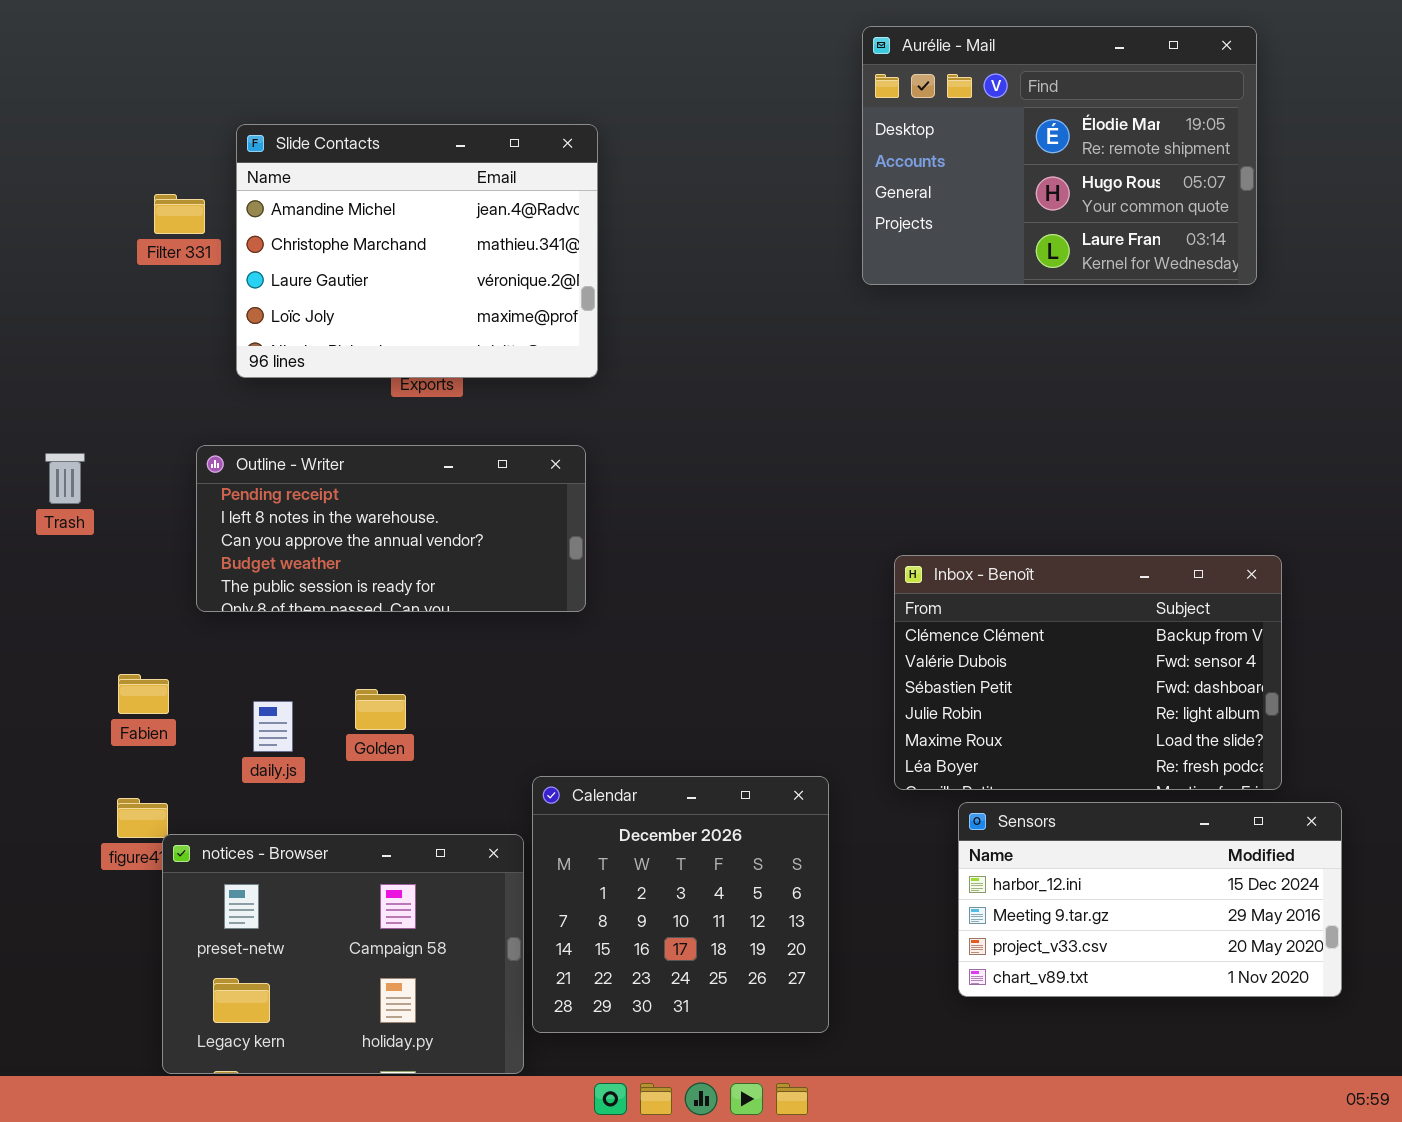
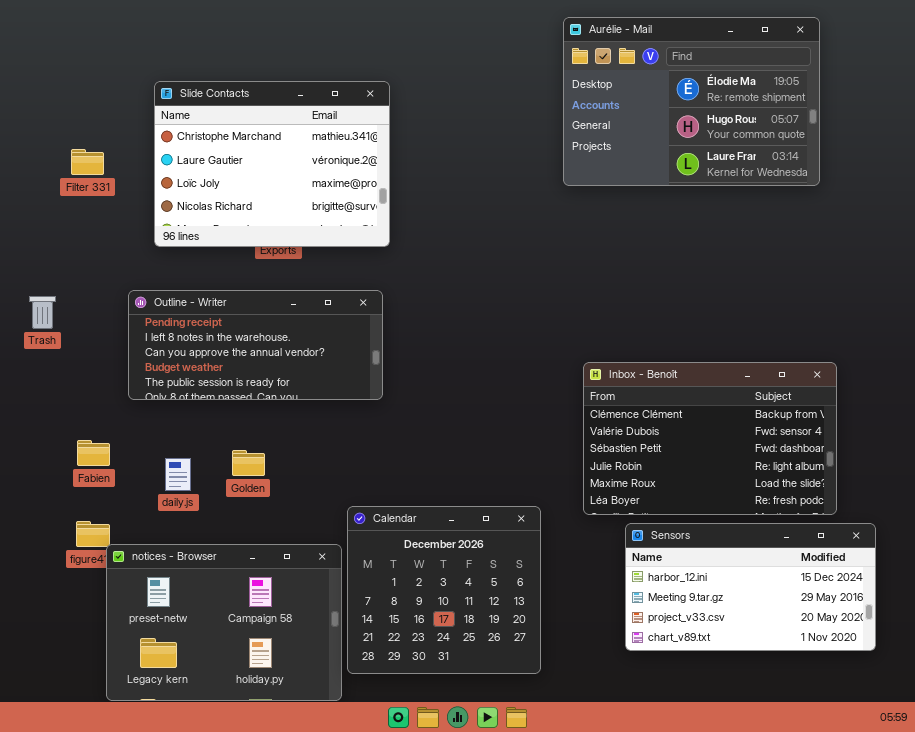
Slide Contacts: [236,124,598,378] -> [154,81,390,247], scrolled down 1 row
Filter 331: [154,194,205,234] -> [71,149,104,175], moved

